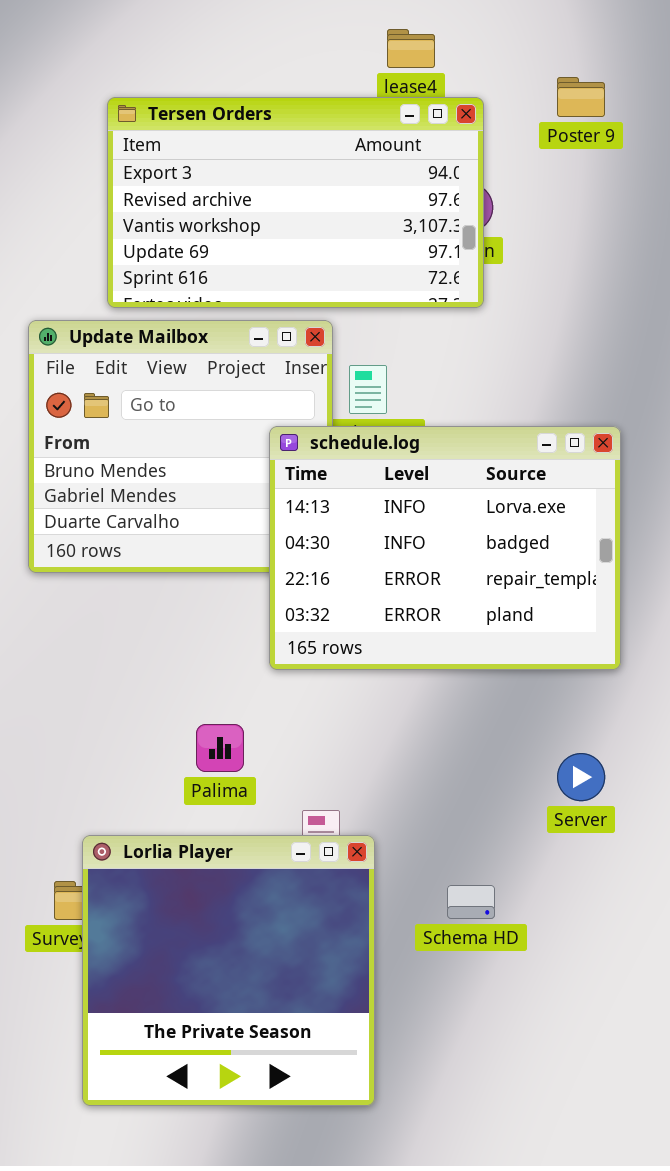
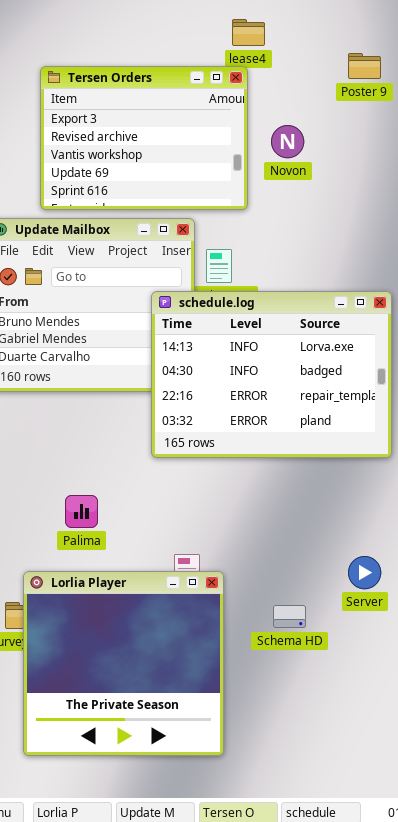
Tersen Orders: [107,97,484,308] -> [40,66,248,210], resized
Palima: [196,724,244,772] -> [65,495,98,528], moved
Server: [557,753,605,801] -> [348,556,381,589], moved

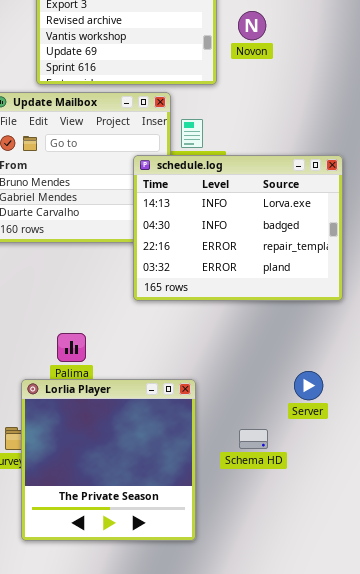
Server: [348,556,381,589] -> [294,371,323,400], moved
Lorlia Player: [23,571,224,756] -> [21,379,196,541], moved

